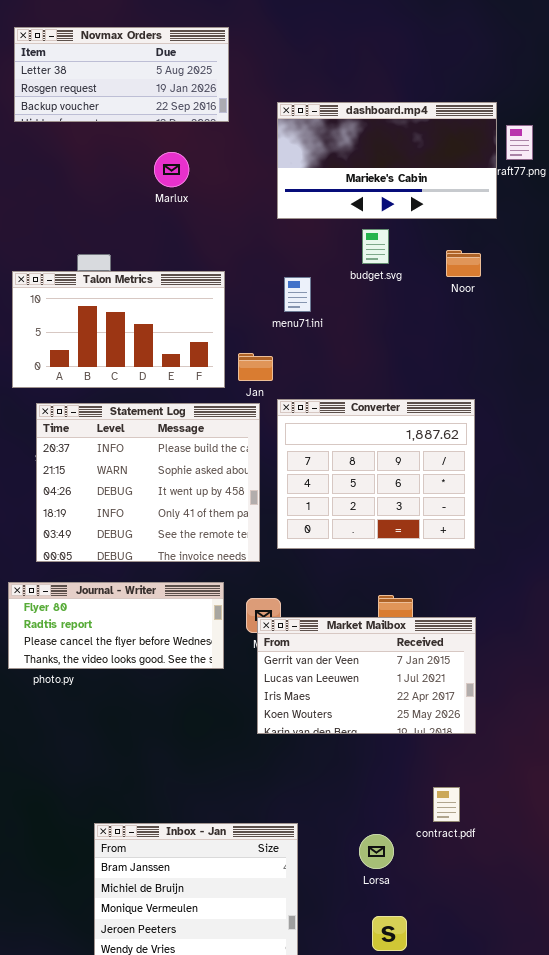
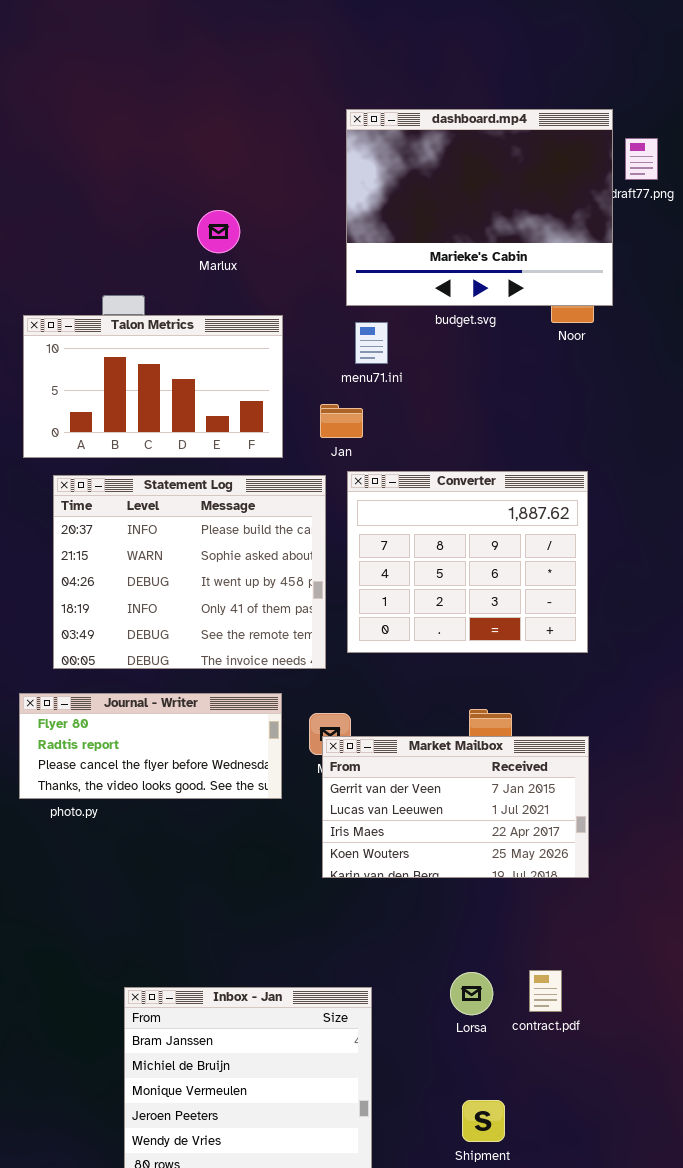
Novmax Orders: [14,27,229,122] -> none, closed
dashboard.mp4: [277,102,497,219] -> [346,109,613,306], resized
Marlux: [154,152,189,187] -> [197,210,240,253], moved
Jan: [238,353,273,381] -> [320,404,363,438], moved
contract.pdf: [433,787,460,822] -> [529,970,562,1012], moved
Lorsa: [359,834,394,869] -> [450,972,493,1015], moved

